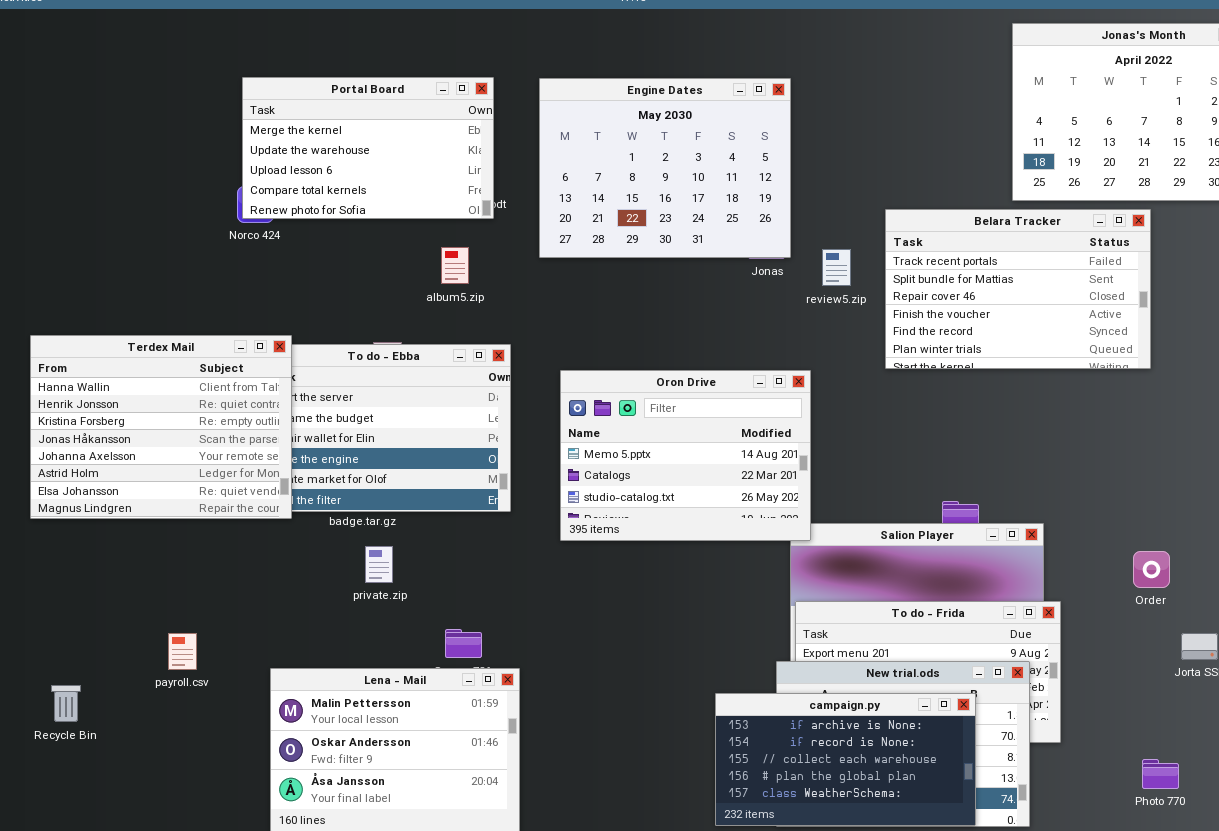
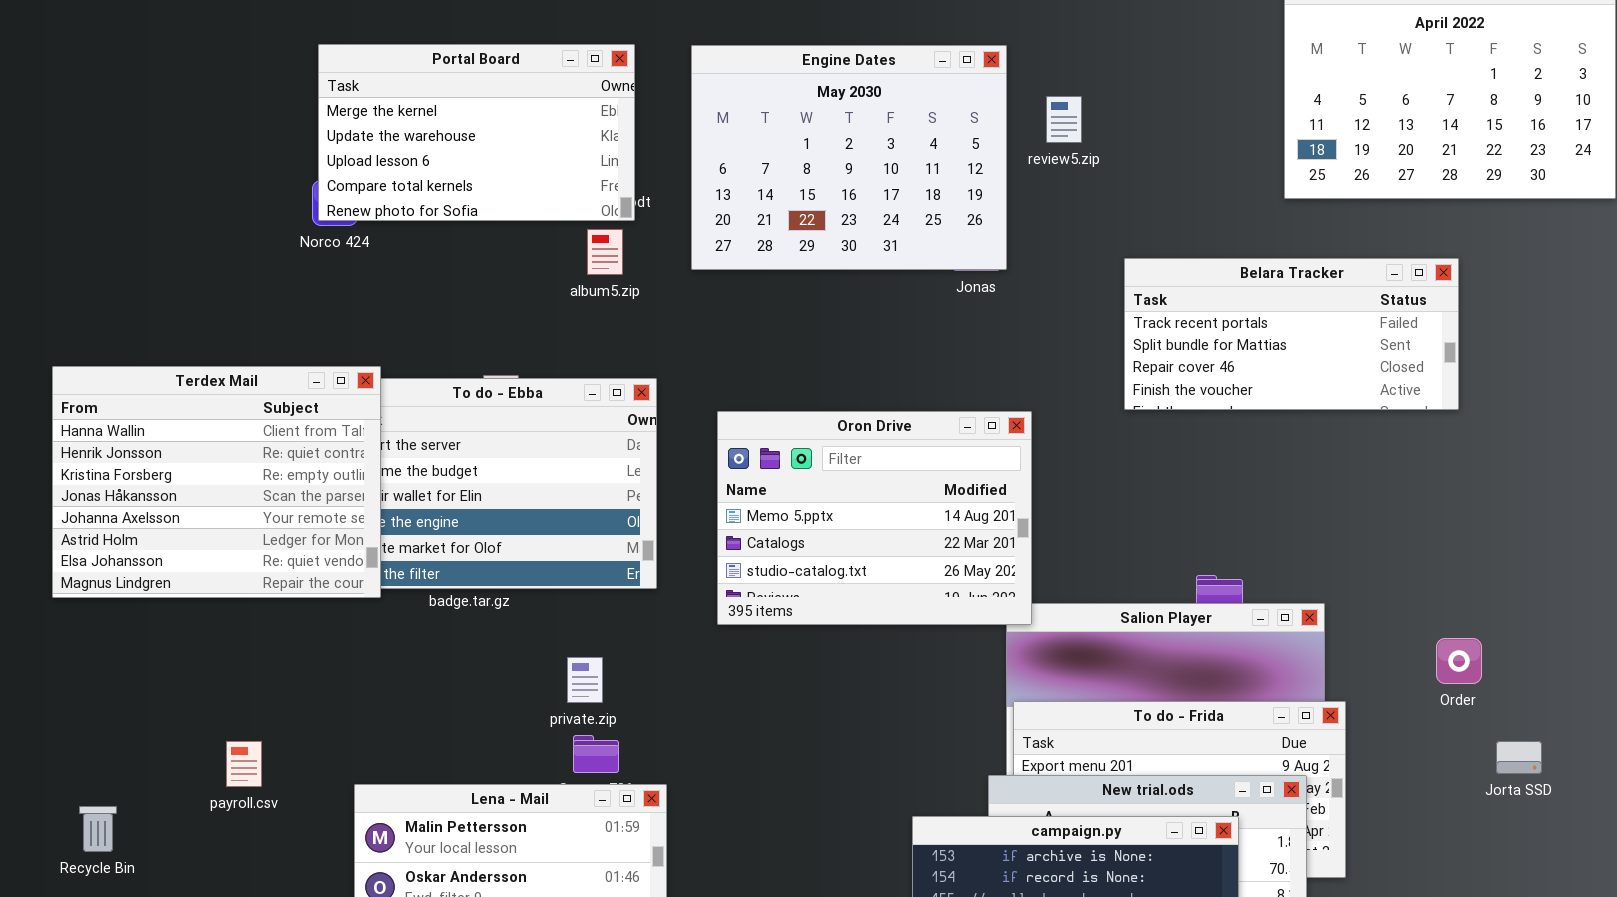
Belara Tracker: [885,209,1151,369] -> [1124,258,1459,410], resized
album5.zip: [441,247,469,284] -> [587,229,623,275], moved
review5.zip: [822,249,851,286] -> [1046,96,1082,143], moved
private.zip: [365,546,393,583] -> [567,657,603,703], moved

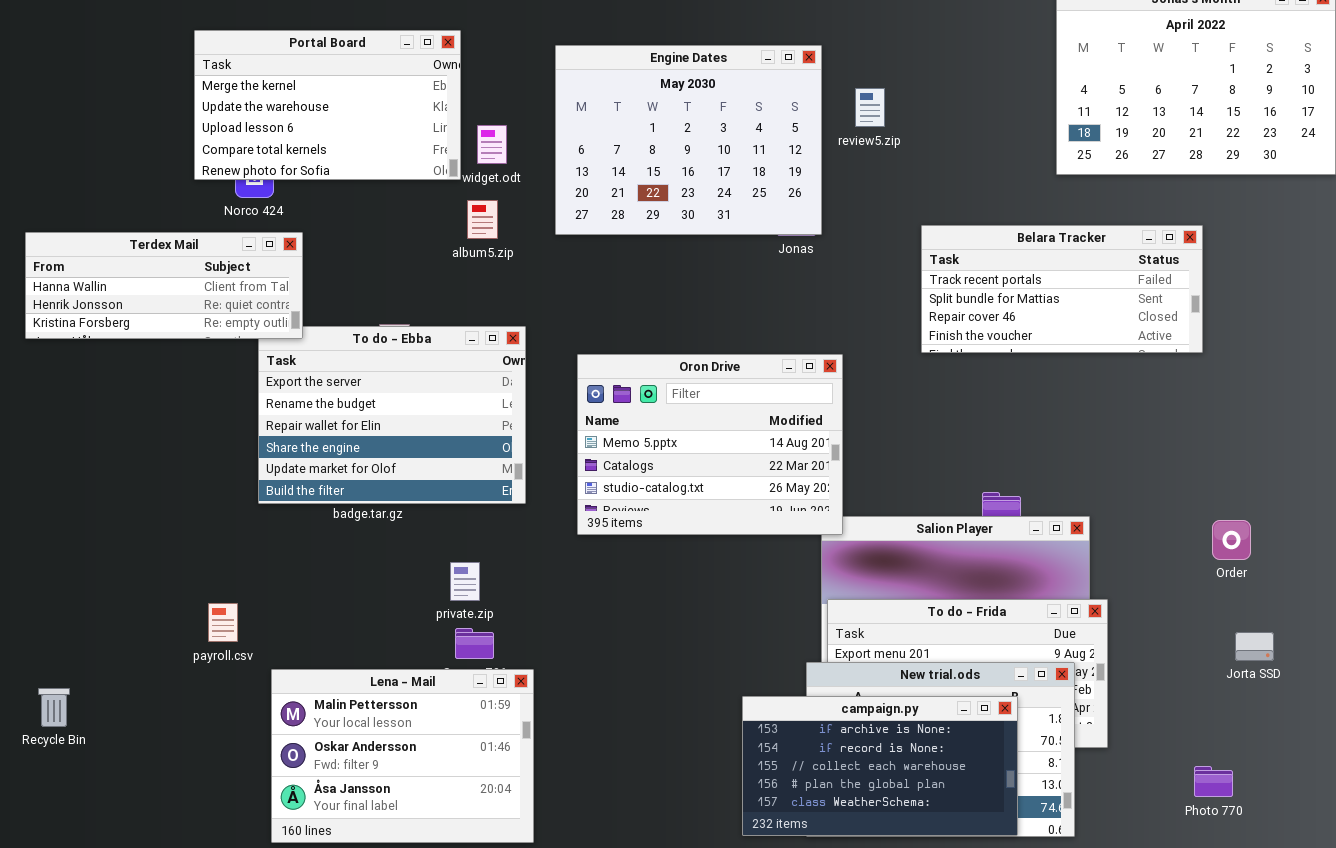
Portal Board: [318,44,635,221] -> [194,30,461,180], moved
Terdex Mail: [52,366,381,598] -> [25,232,303,339], moved, resized
Order: [1436,638,1482,684] -> [1212,520,1251,560], moved
payroll.csv: [226,741,262,787] -> [208,603,238,642], moved

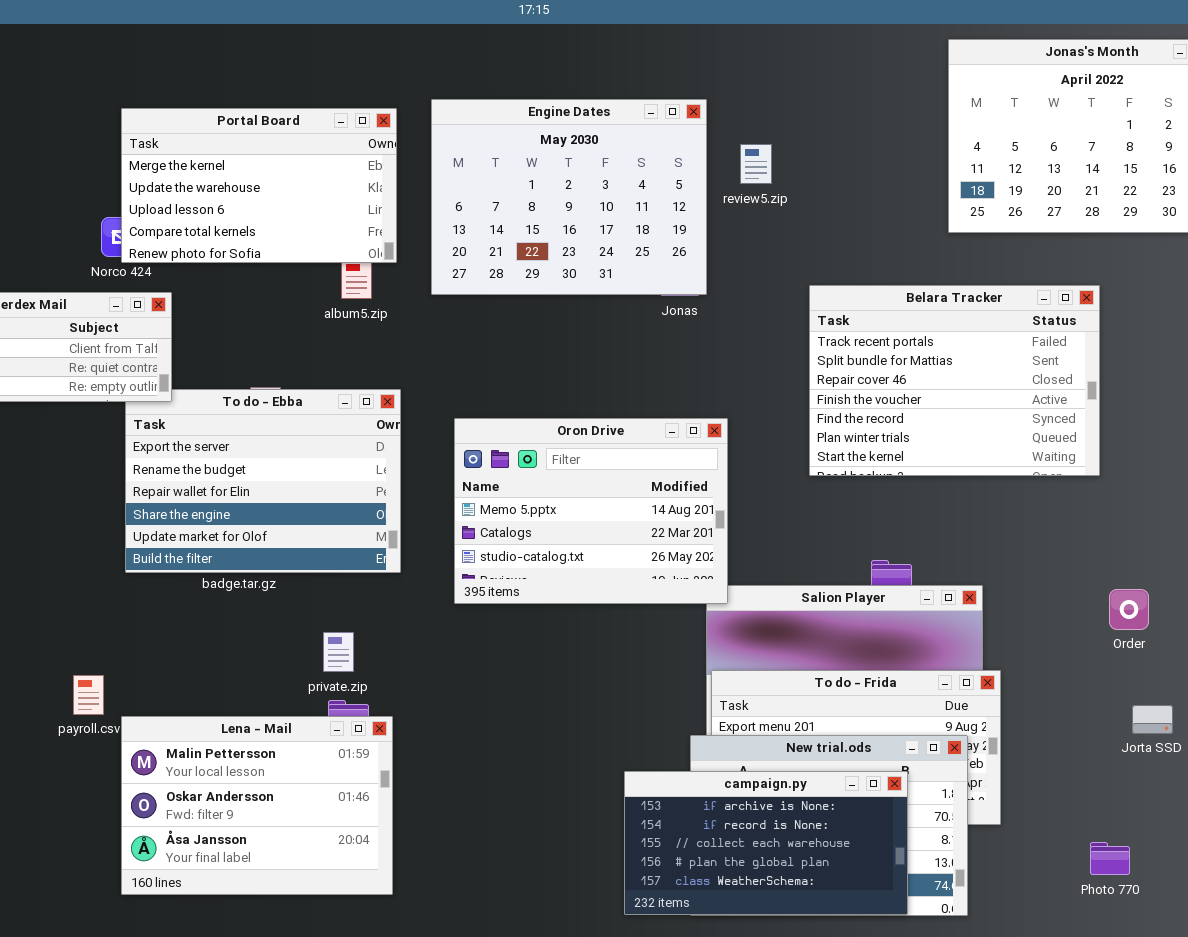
Portal Board: [194,30,461,180] -> [121,108,397,263], moved
Belara Tracker: [921,225,1203,353] -> [809,285,1100,476], resized
Lena - Mail: [271,669,534,843] -> [121,716,393,895], moved

